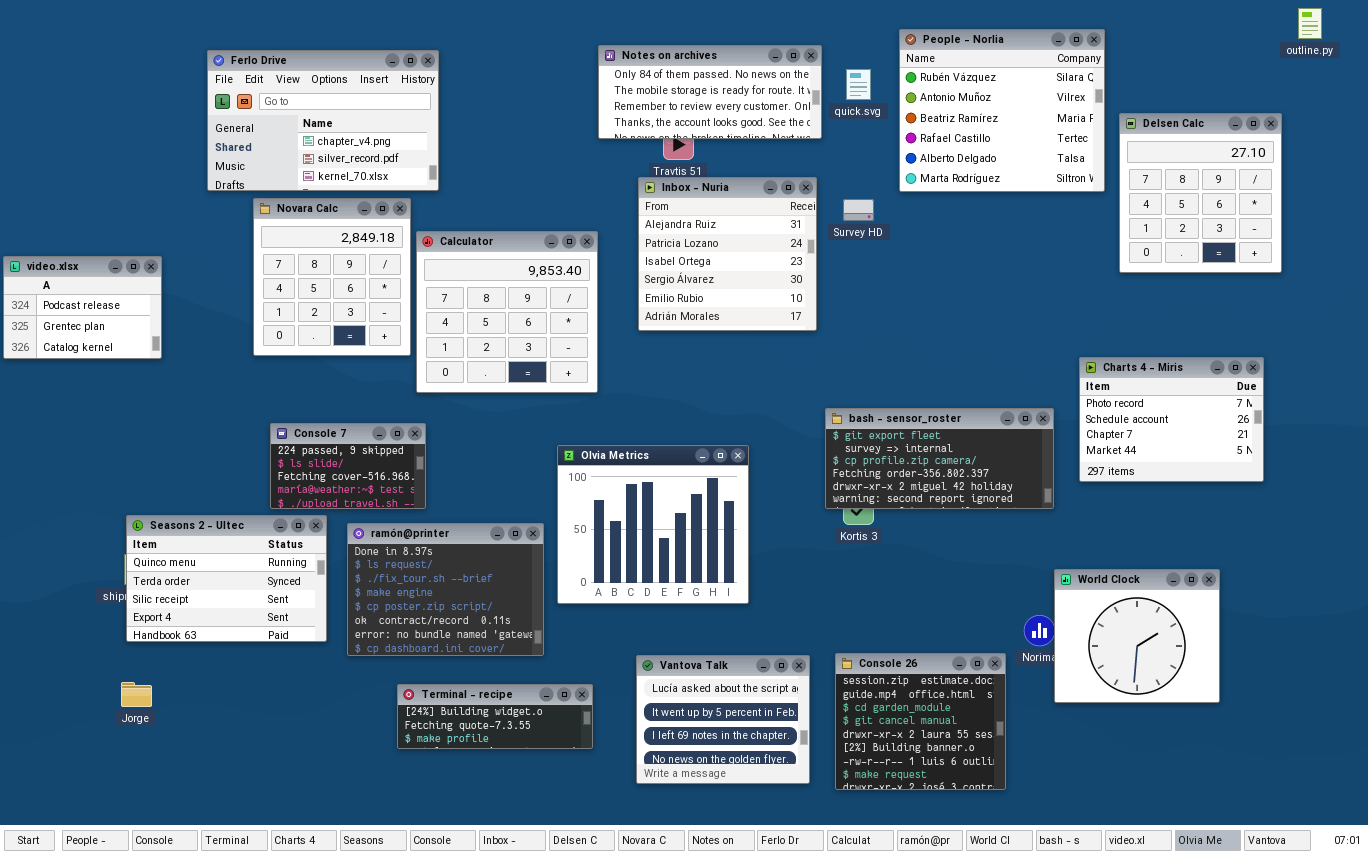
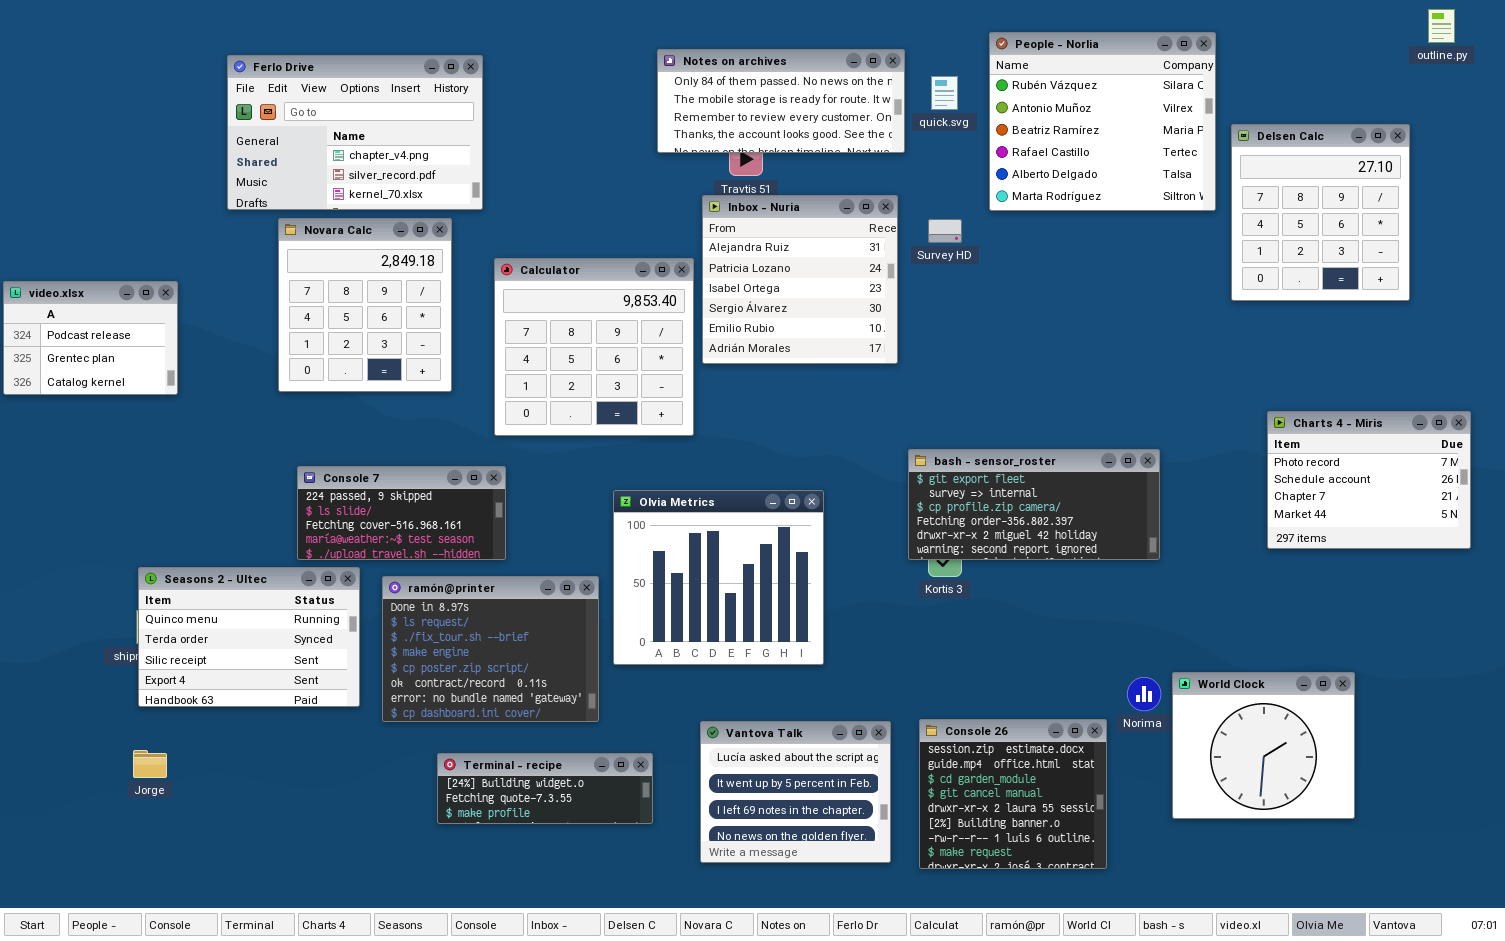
Calculator: [416,231,598,393] -> [494,258,694,436], moved
Charts 4 - Miris: [1079,357,1264,482] -> [1267,411,1471,549], moved
Console 7: [270,423,426,509] -> [297,466,506,560], resized
World Clock: [1054,569,1220,703] -> [1172,672,1355,819], moved

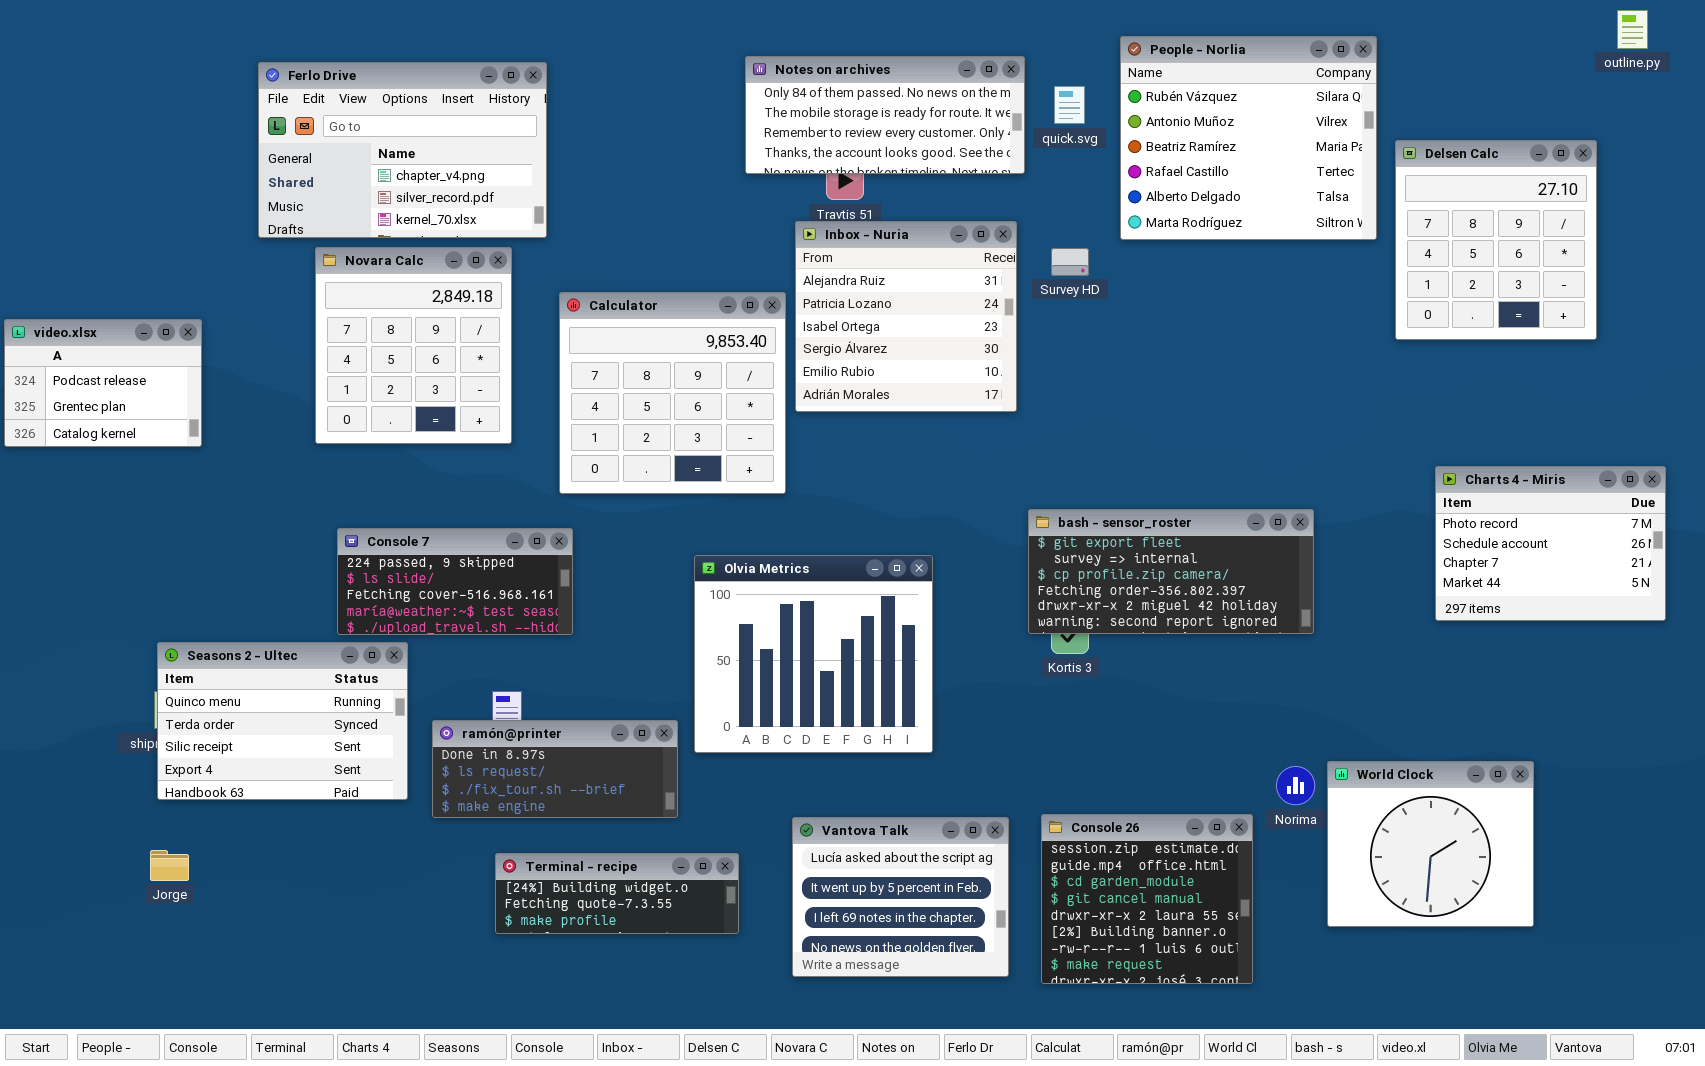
ramón@printer: [382,576,599,722] -> [432,720,678,818], resized

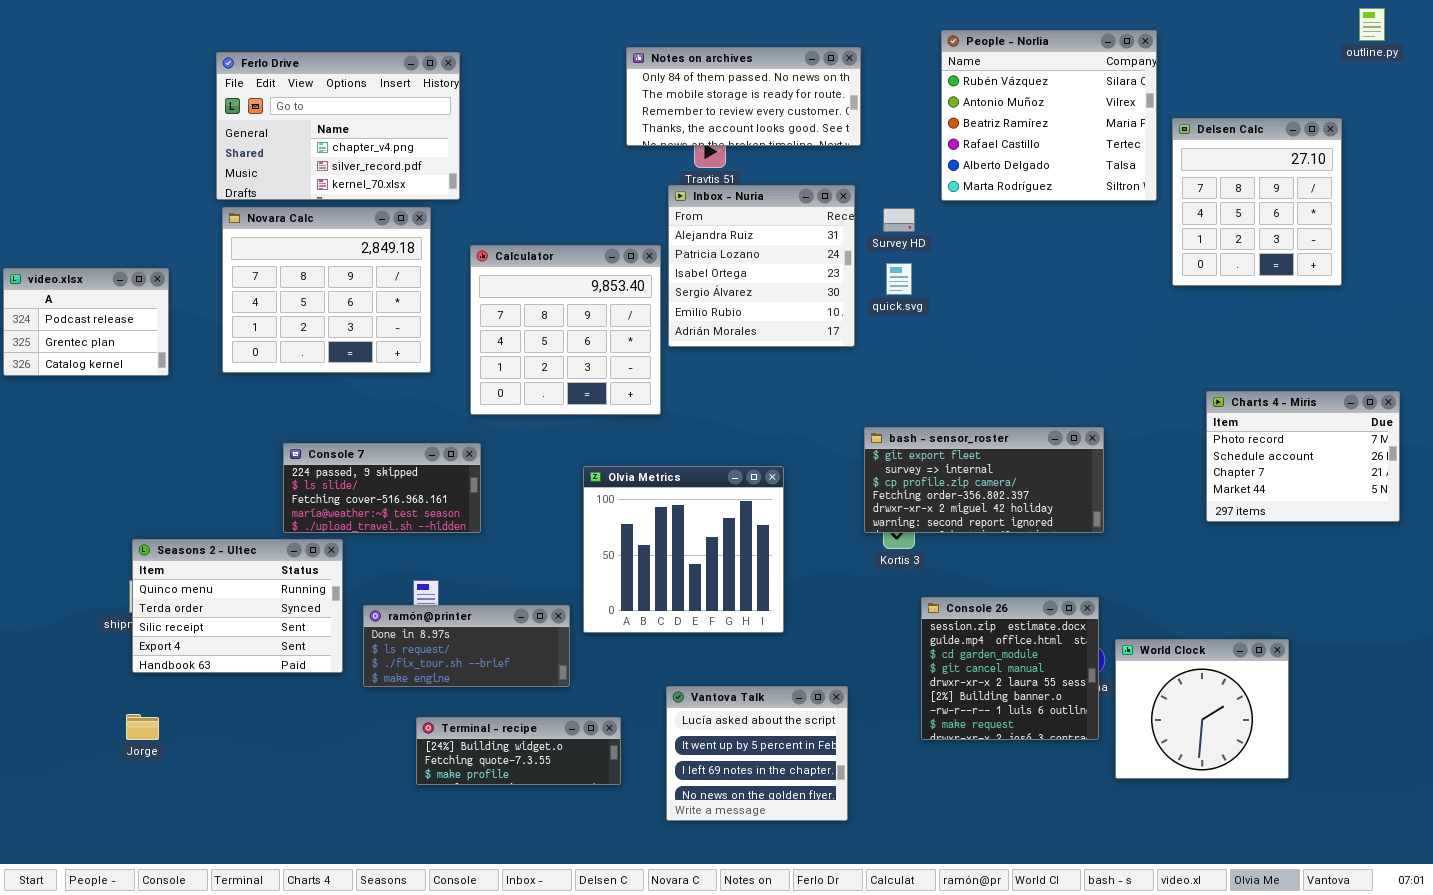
quick.svg: [1054,86,1085,124] -> [886,263,912,295], moved
Novara Calc: [315,247,512,444] -> [222,207,431,373], resized
Console 26: [1041,814,1253,984] -> [921,597,1099,740], moved

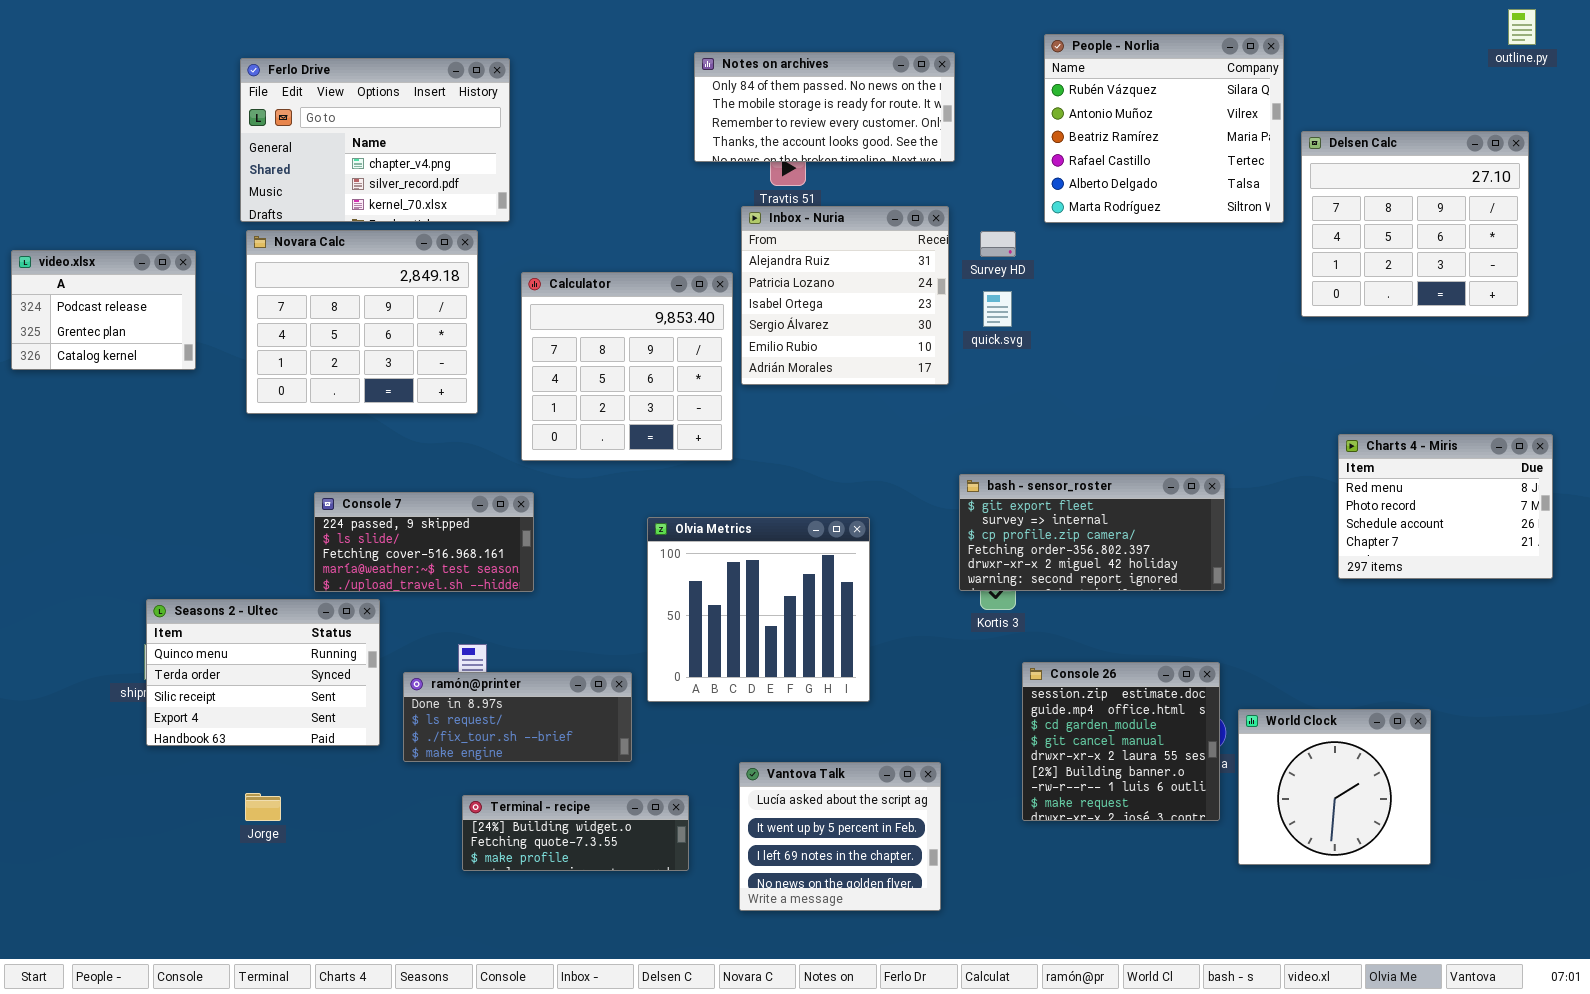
Delsen Calc: [1172,118,1342,286] -> [1301,131,1529,317], resized
video.xlsx: [3,268,169,376] -> [11,250,196,370], moved
Charts 4 - Miris: [1206,391,1400,522] -> [1338,434,1553,579], scrolled up 1 row
Jorge: [126,714,159,740] -> [245,793,281,821], moved

